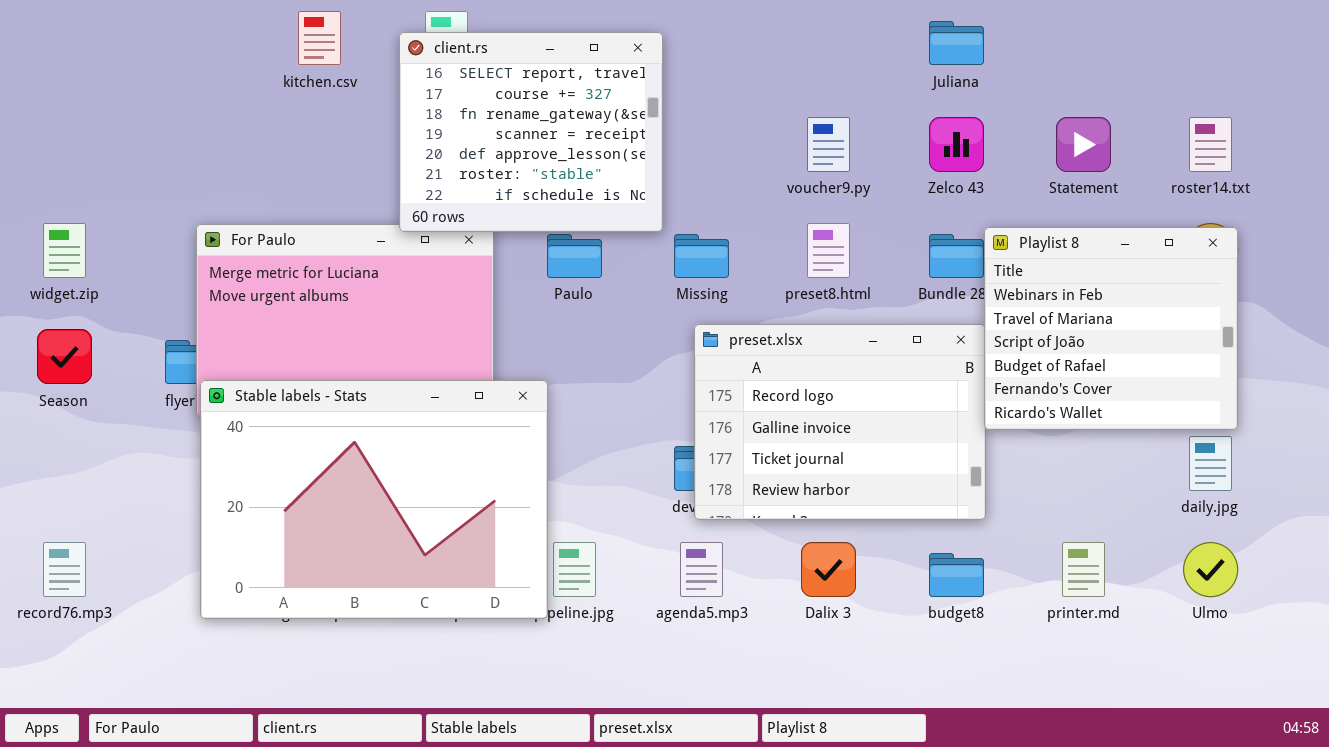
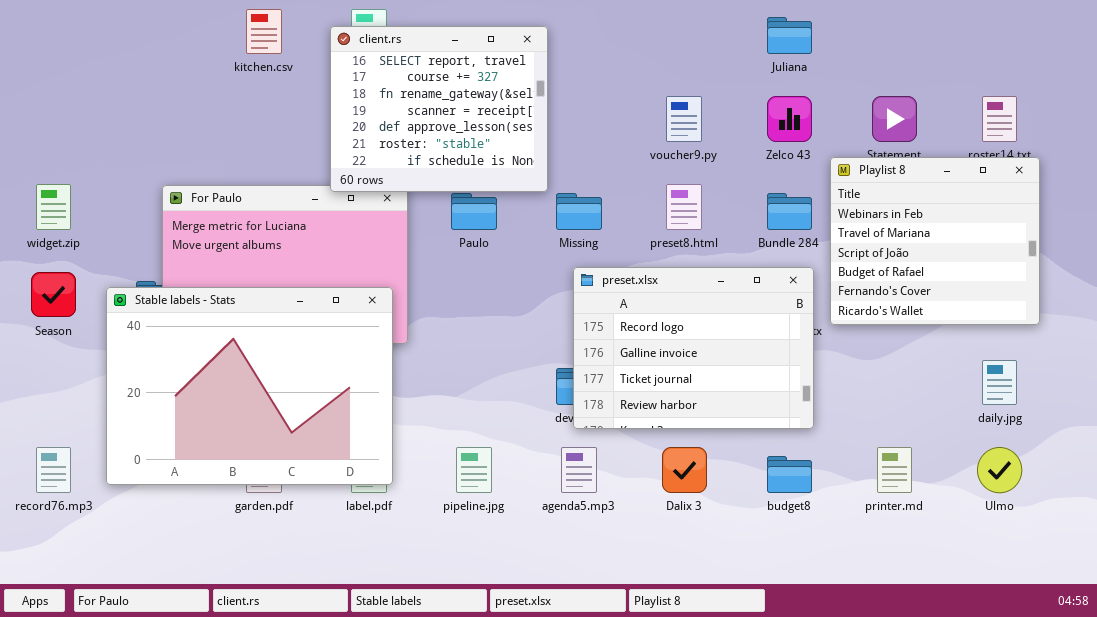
Playlist 8: [984,227,1238,430] -> [830,157,1040,325], moved
Stable labels - Stats: [200,380,548,619] -> [106,287,393,485], moved

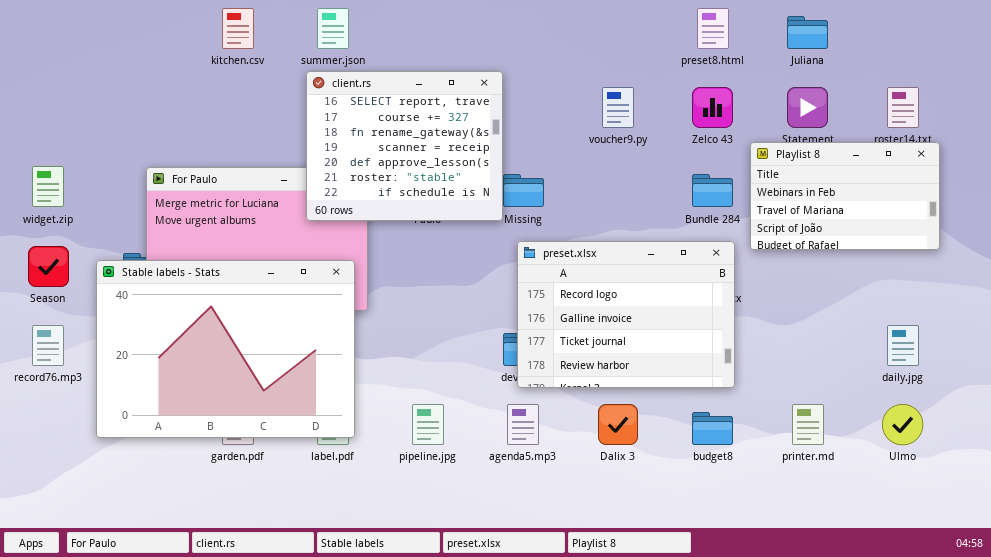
Juliana: [767,17,812,54] -> [787,16,828,49], moved
client.rs: [330,26,548,192] -> [306,71,503,221], moved
Playlist 8: [830,157,1040,325] -> [750,142,940,250], resized
preset8.html: [666,184,702,230] -> [697,8,729,49], moved
record76.mp3: [36,447,71,493] -> [32,325,64,366], moved

